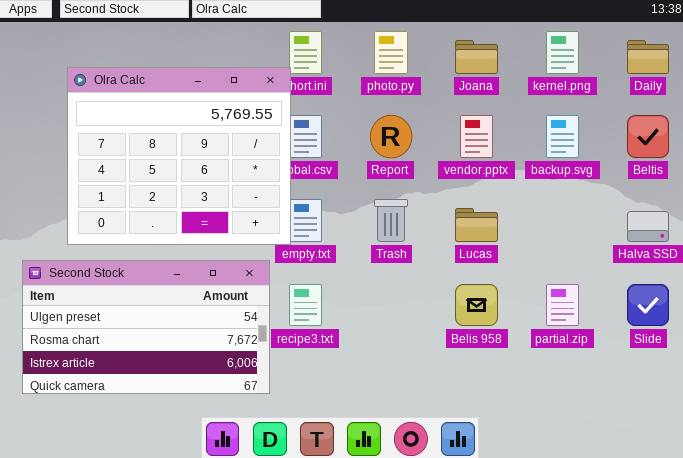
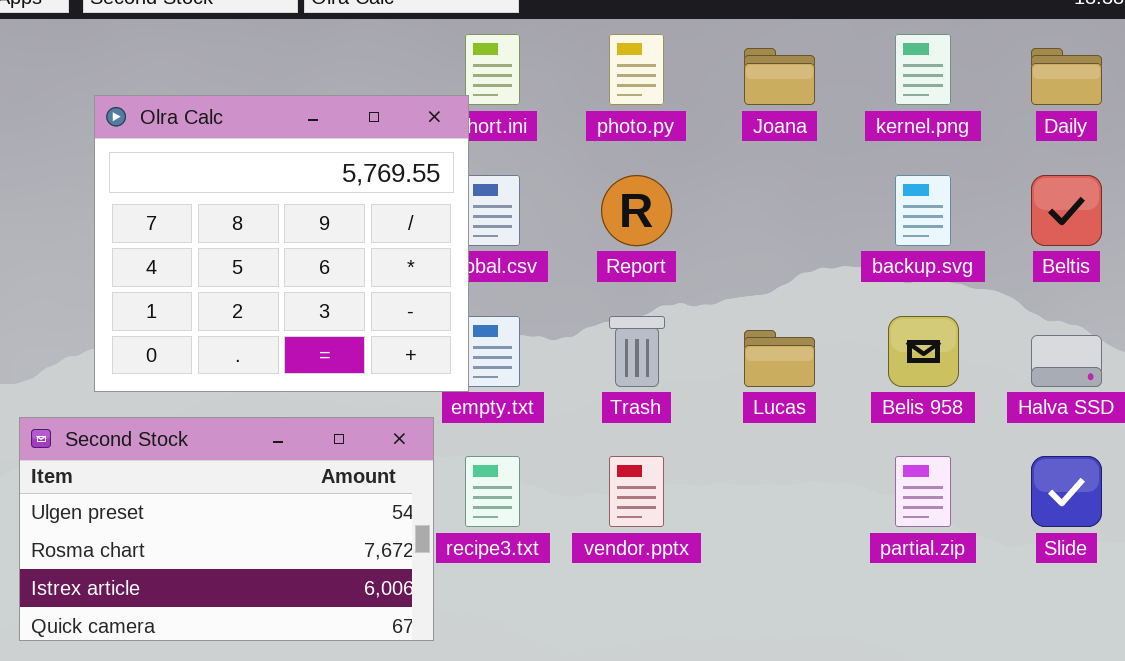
vendor.pptx: [460,115,493,158] -> [609,456,664,527], moved
Belis 958: [455,284,498,326] -> [888,316,959,387], moved

